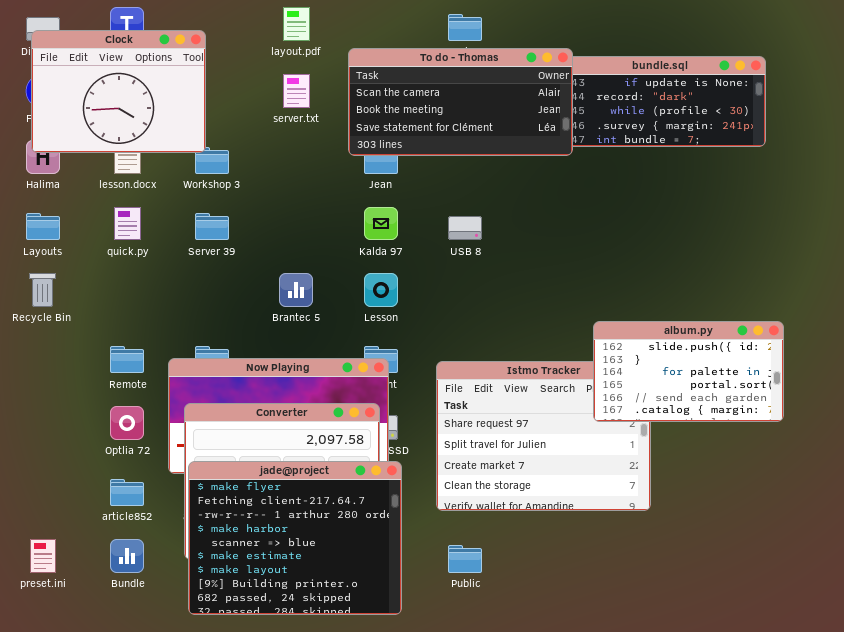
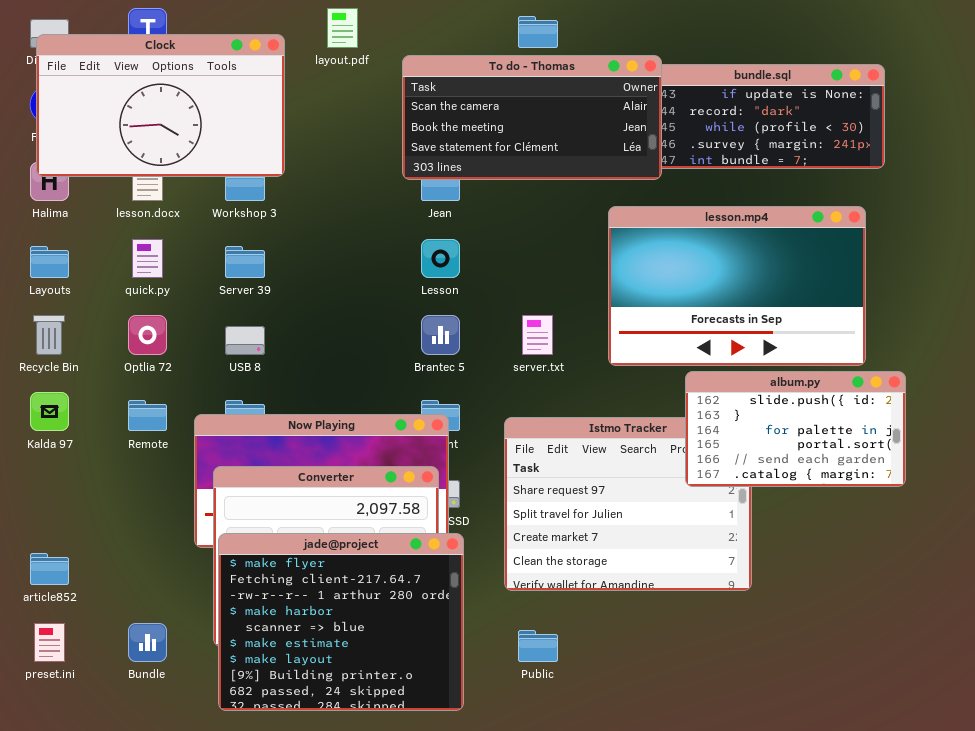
Clock: [31,30,206,153] -> [36,34,285,177], resized
server.txt: [283,74,310,108] -> [522,315,553,355], moved
lesson.mp4: none -> [608,206,866,366], opened
Kalda 97: [364,207,398,240] -> [30,392,69,431], moved
USB 8: [448,216,482,240] -> [225,326,265,355], moved
Brantec 5: [279,273,313,307] -> [421,315,460,355], moved
Lesson: [364,273,398,307] -> [421,239,460,278], moved
Optlia 72: [110,406,144,440] -> [128,315,167,355], moved
article852: [110,479,144,506] -> [30,553,69,585], moved

